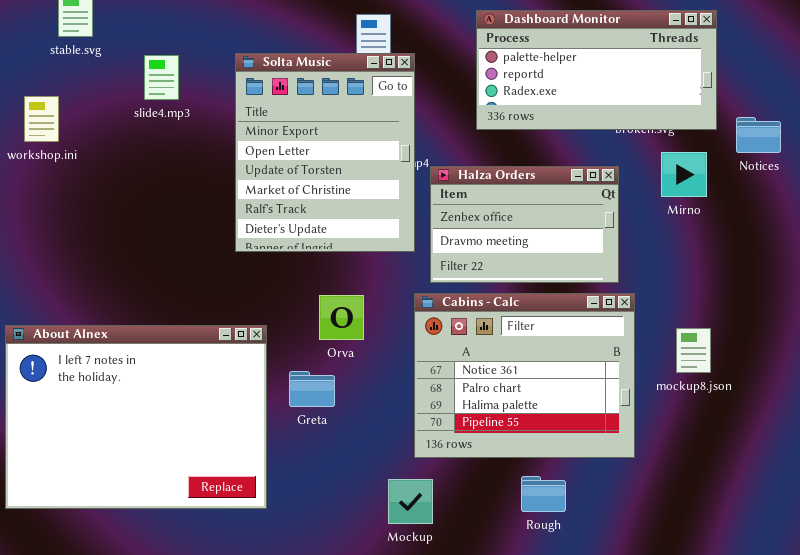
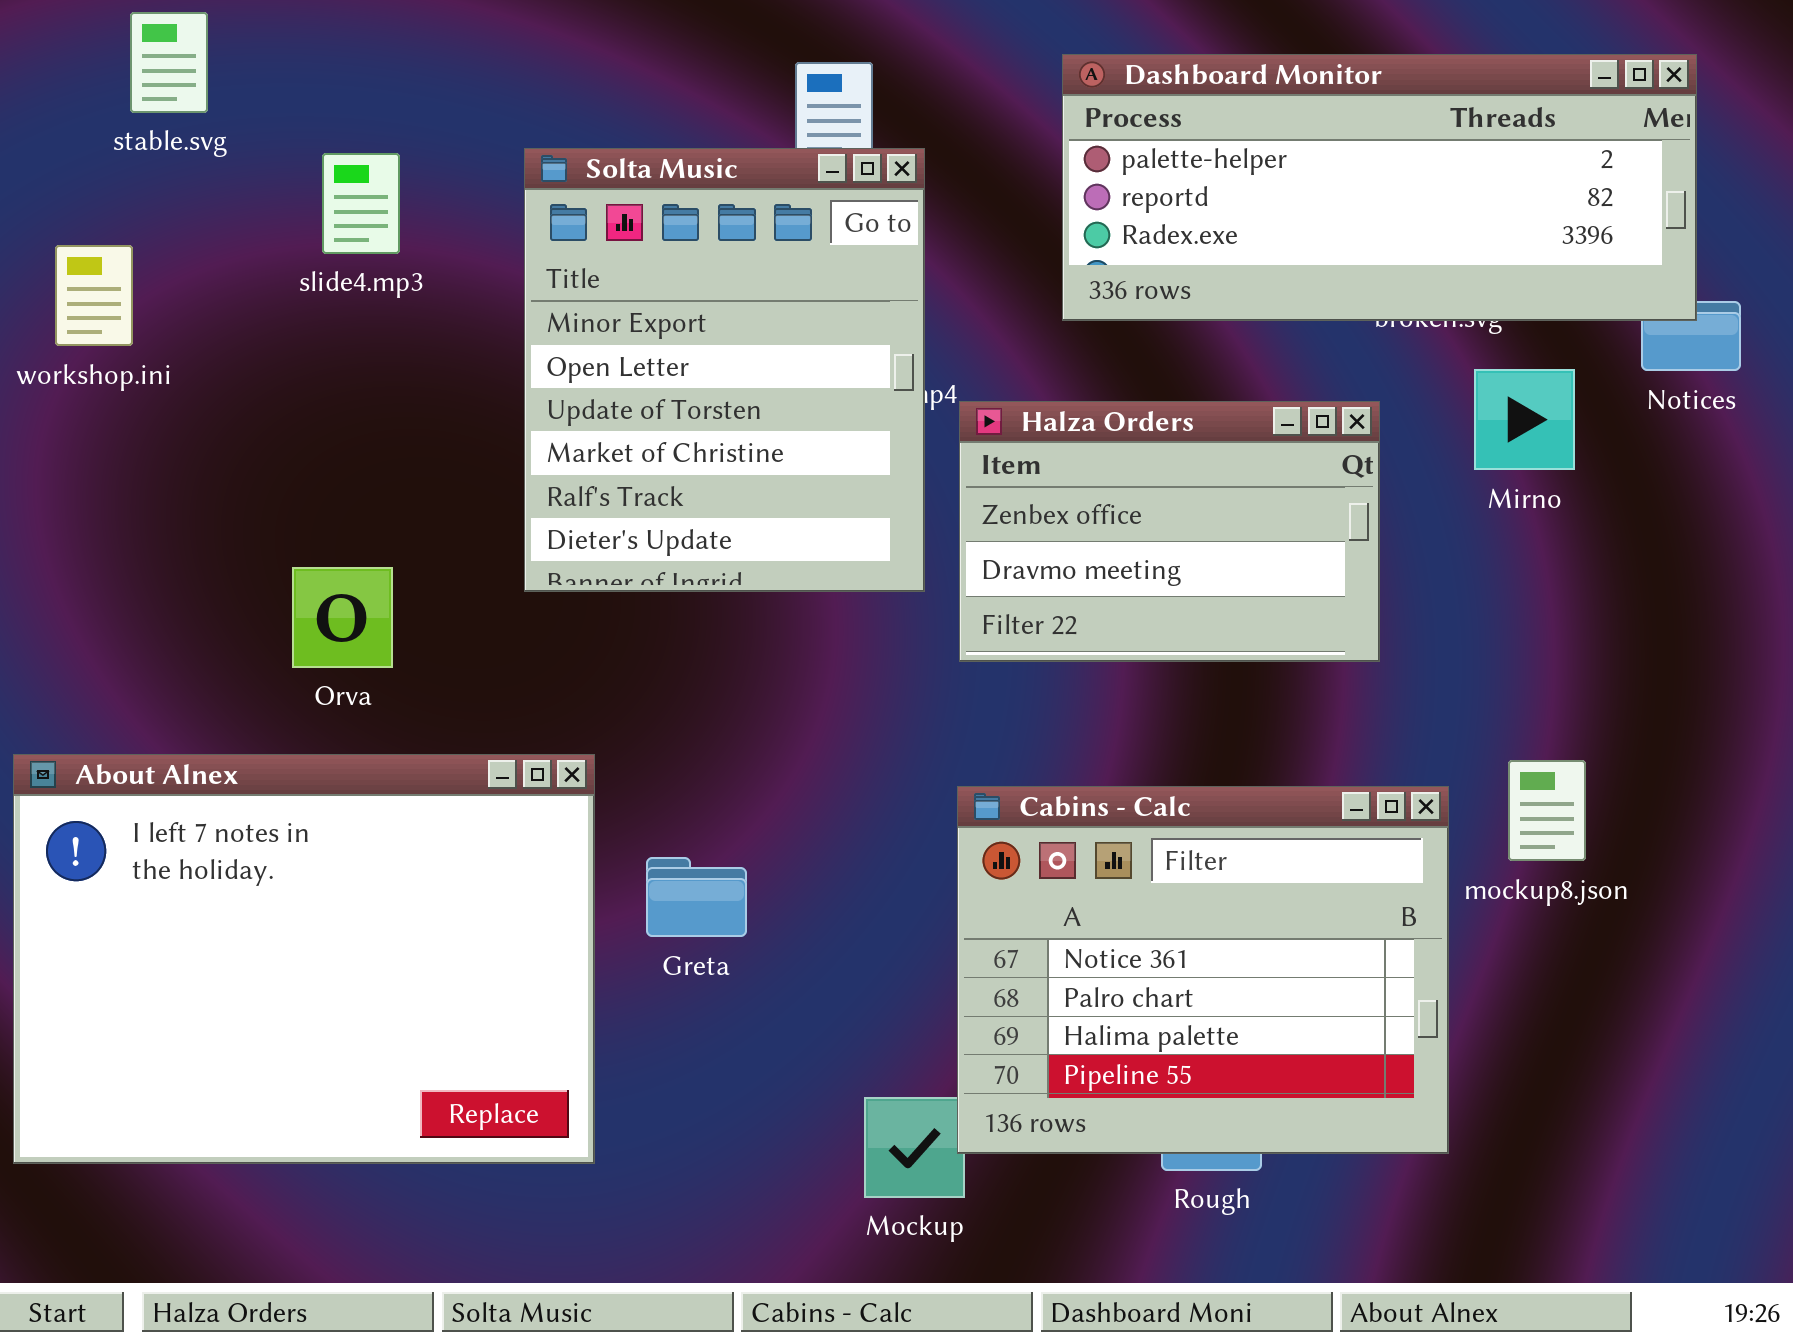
Dashboard Monitor: [476,10,717,130] -> [1062,54,1697,321], resized
Cabins - Calc: [414,293,635,458] -> [957,786,1449,1154], moved
Orva: [319,295,364,340] -> [292,567,393,668], moved

